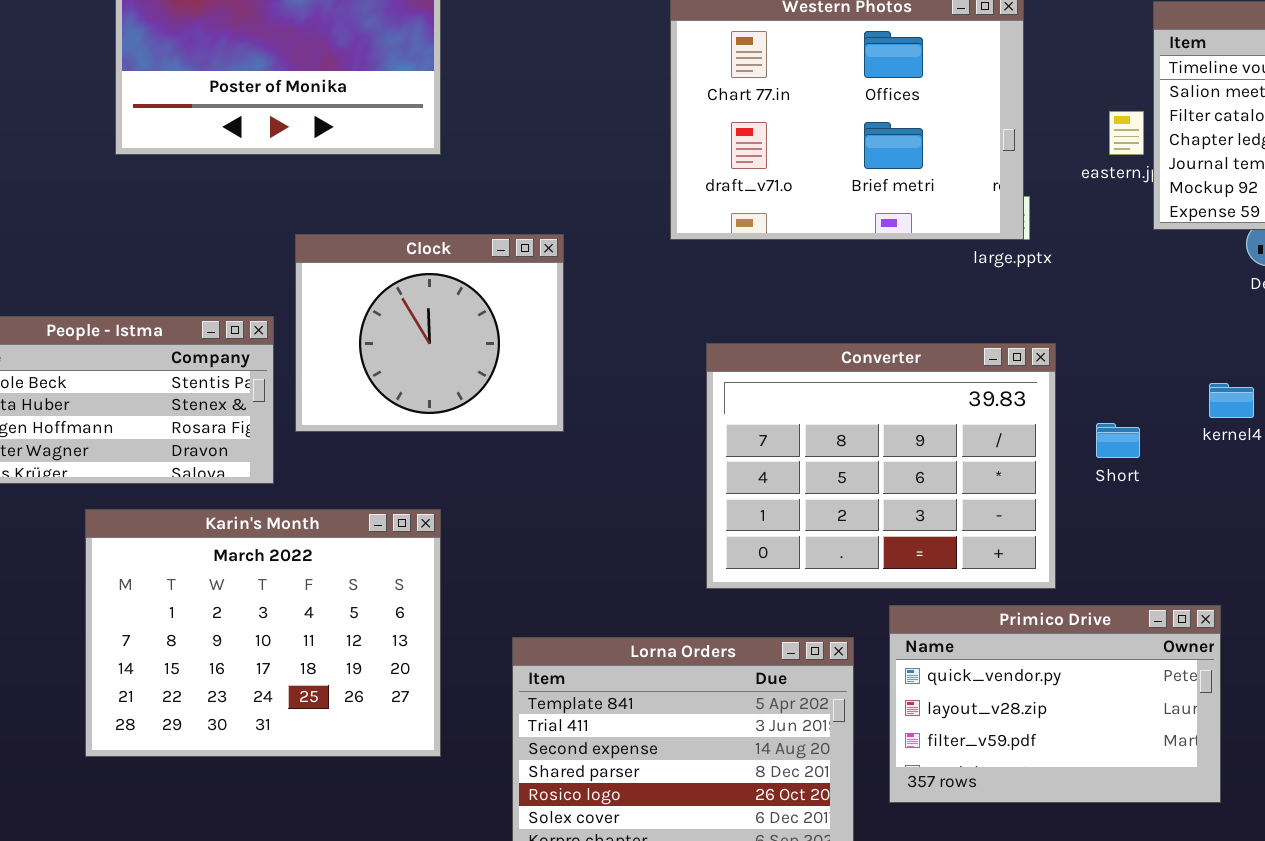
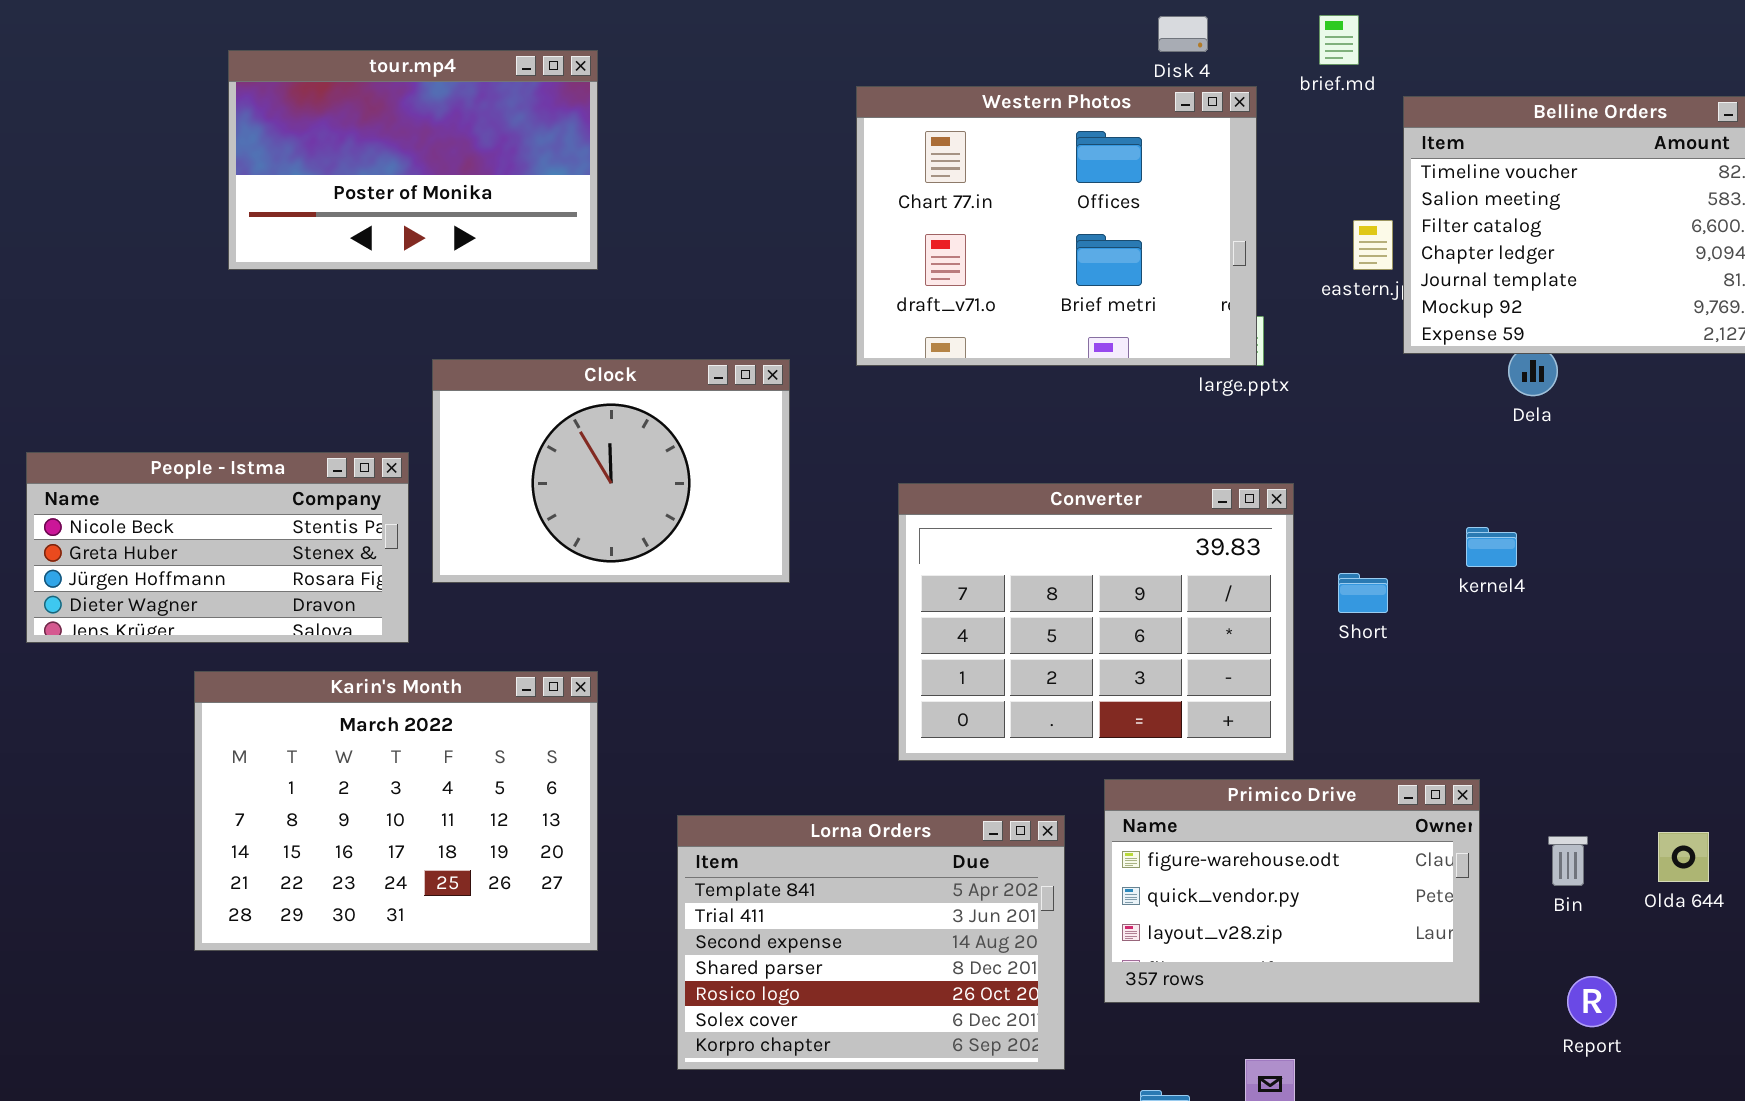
Clock: [295,234,564,432] -> [432,359,790,583], resized
Primico Drive: [889,605,1221,803] -> [1104,779,1480,1003], scrolled up 1 row

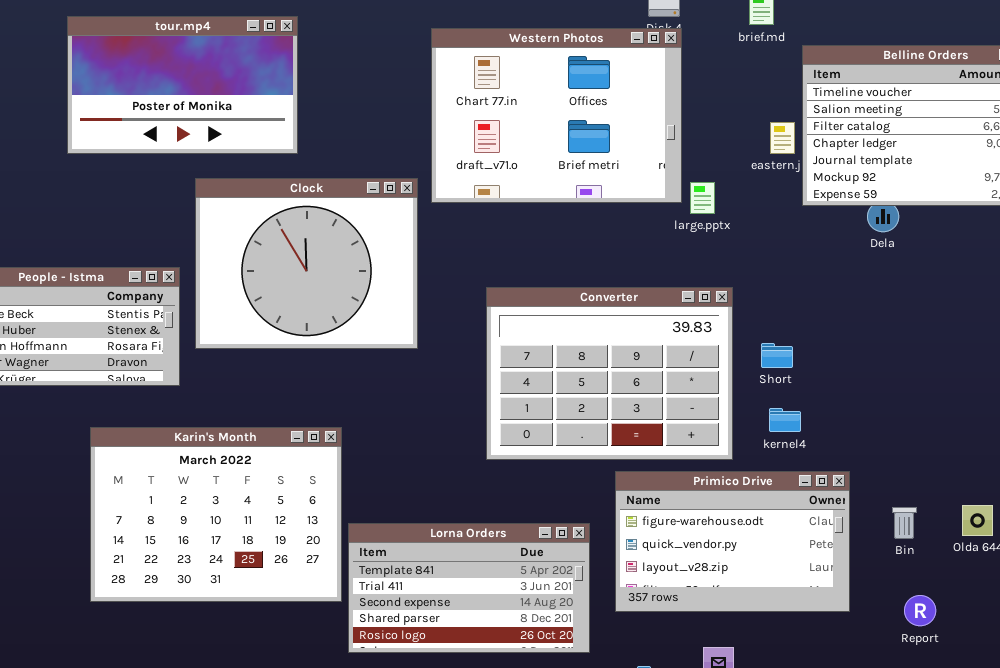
Western Photos: [856,86,1257,366] -> [431,28,682,203], moved
Clock: [432,359,790,583] -> [195,178,418,349], resized
kernel4: [1466,527,1517,567] -> [769,408,801,432], moved
Karin's Month: [194,671,598,951] -> [90,427,342,602], moved
Lorna Orders: [677,815,1065,1070] -> [348,523,590,653], resized

